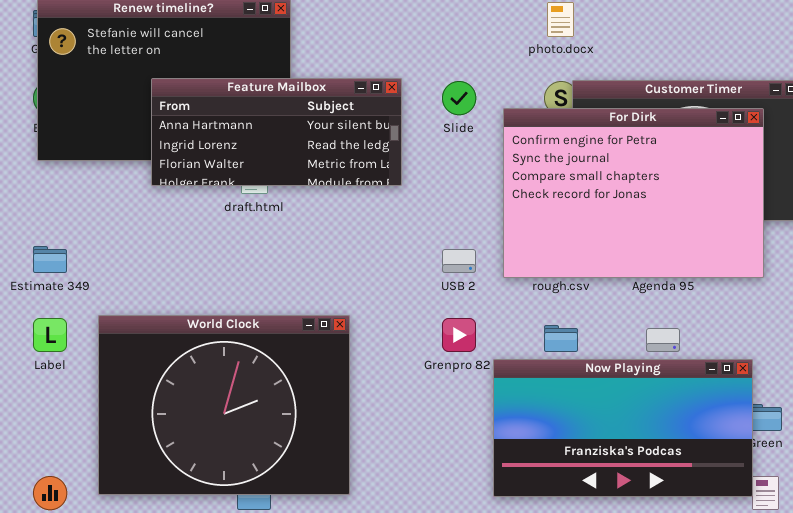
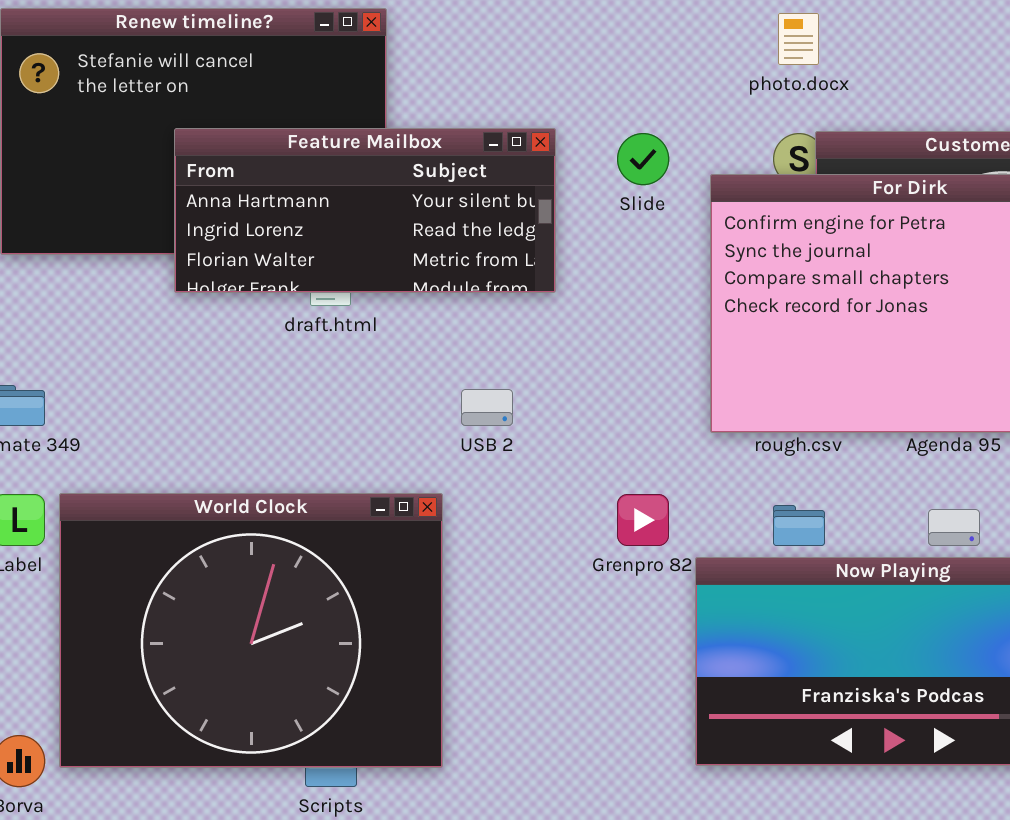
USB 2: [442,249,476,273] -> [461,389,513,426], moved
World Clock: [98,315,350,495] -> [59,493,443,768], moved

